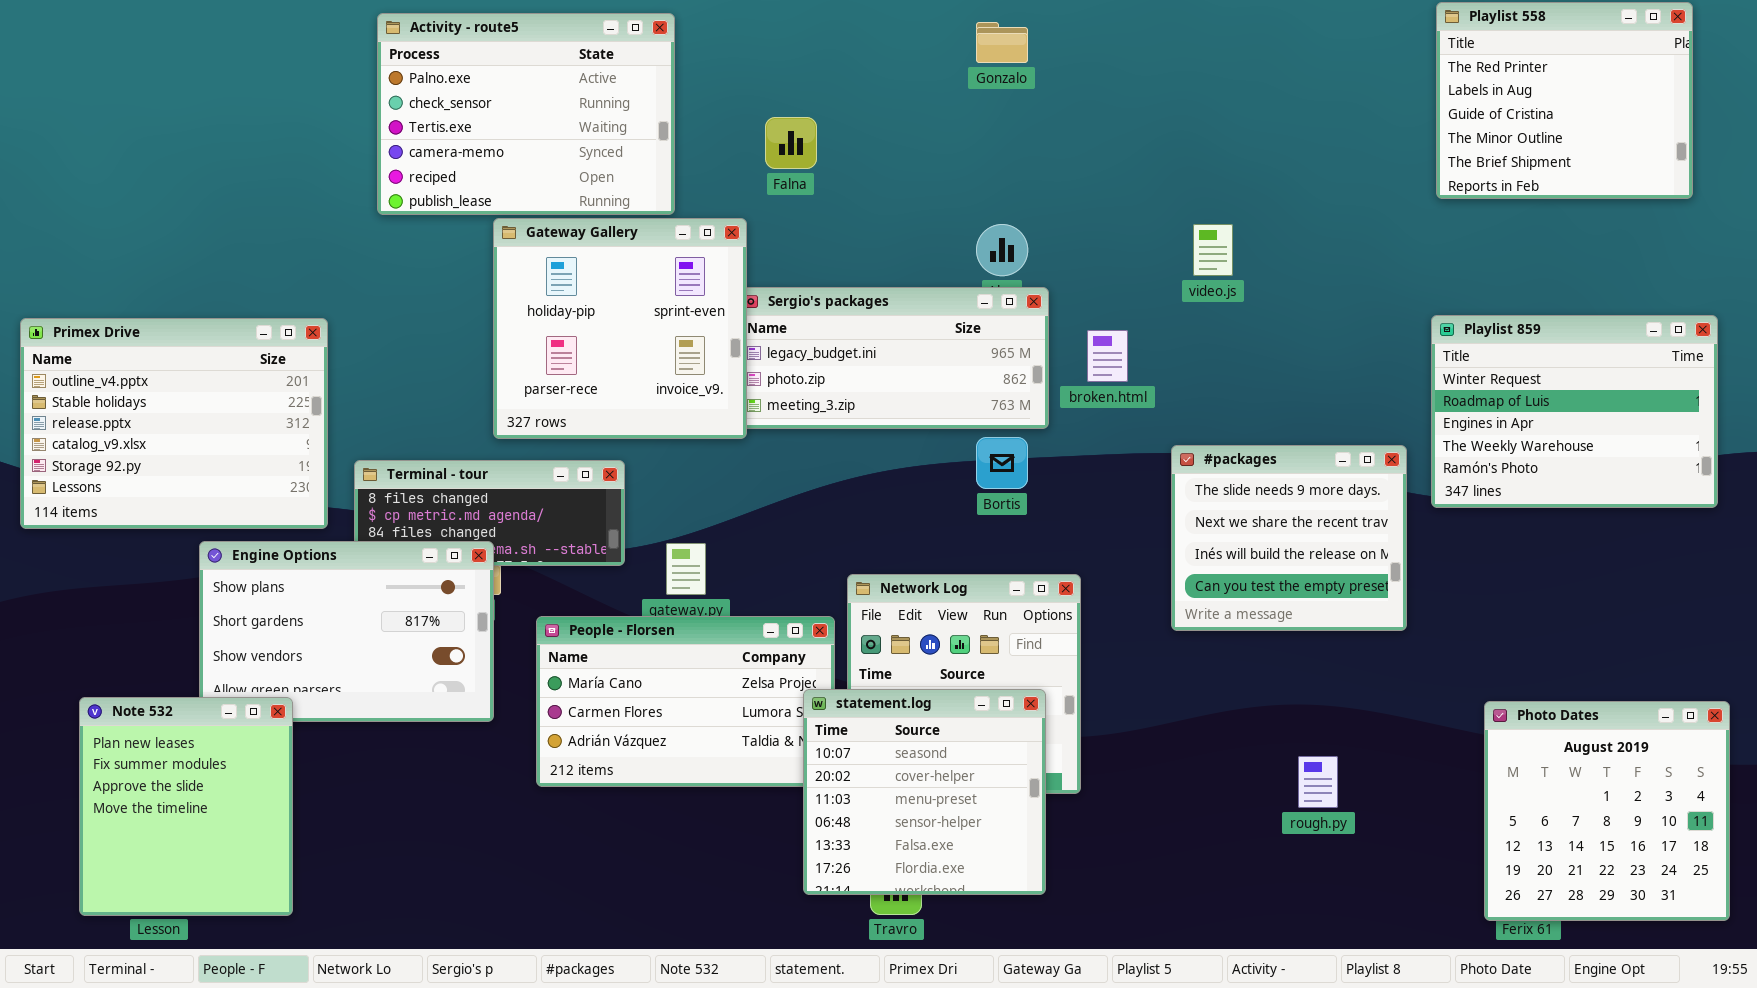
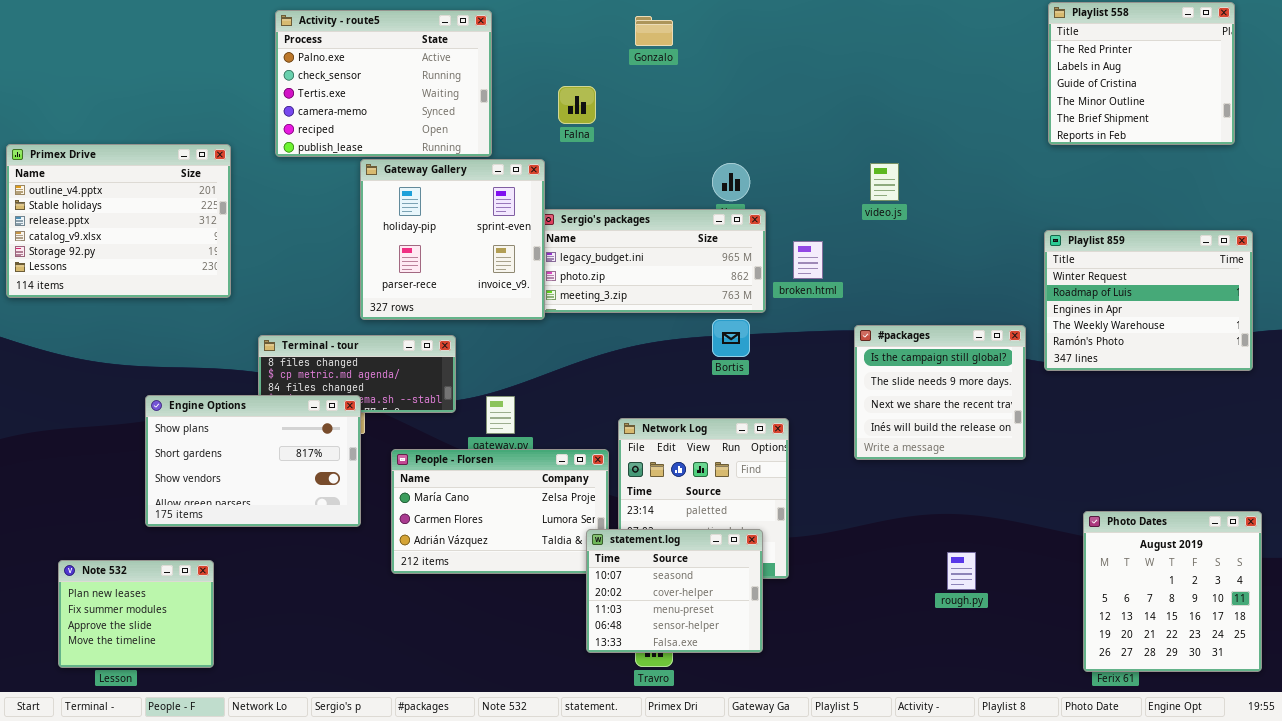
Gonzalo: [976,22,1028,63] -> [635,16,673,46], moved
Primex Drive: [20,318,328,529] -> [6,144,231,298], moved
#packages: [1171,445,1407,631] -> [854,325,1026,460], scrolled up 1 row
statement.log: [803,689,1046,895] -> [586,529,763,653], resized
Note 532: [79,697,293,916] -> [58,560,214,668], resized

